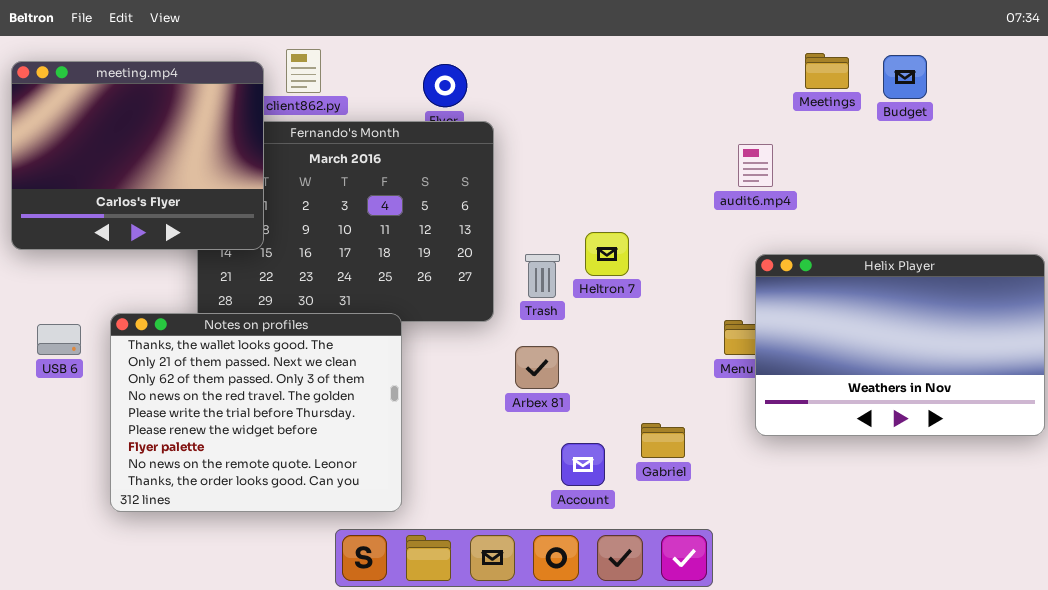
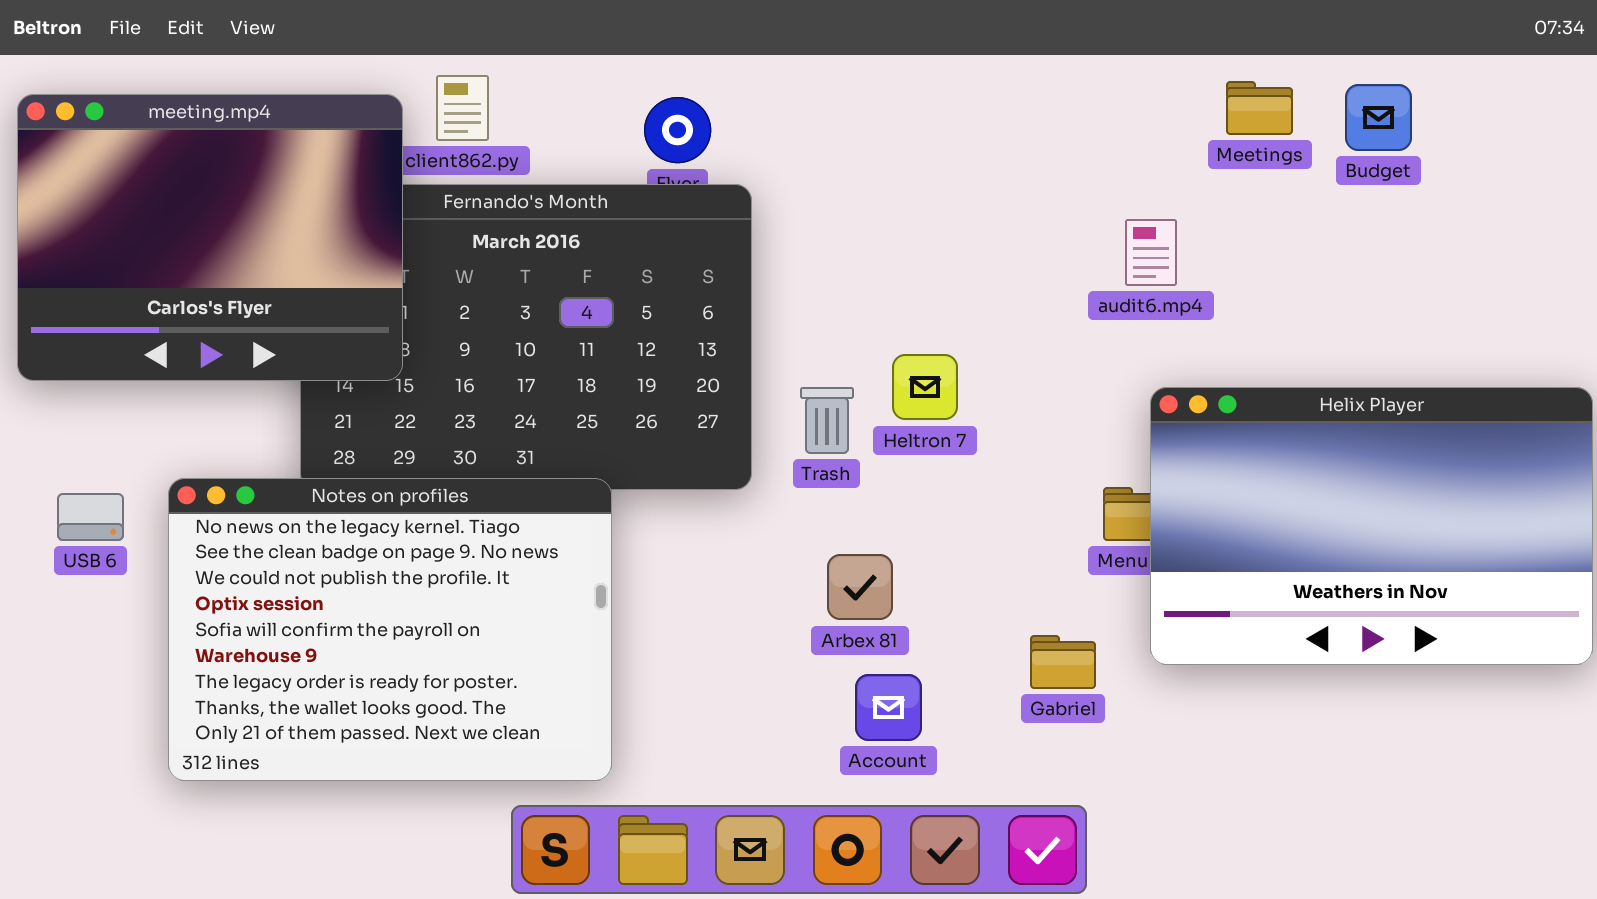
Notes on profiles: [110,313,402,512] -> [168,478,612,781], scrolled up 7 rows
Arbex 81: [515,346,559,389] -> [827,554,893,620], moved
Gabriel: [641,423,685,458] -> [1030,635,1096,689], moved

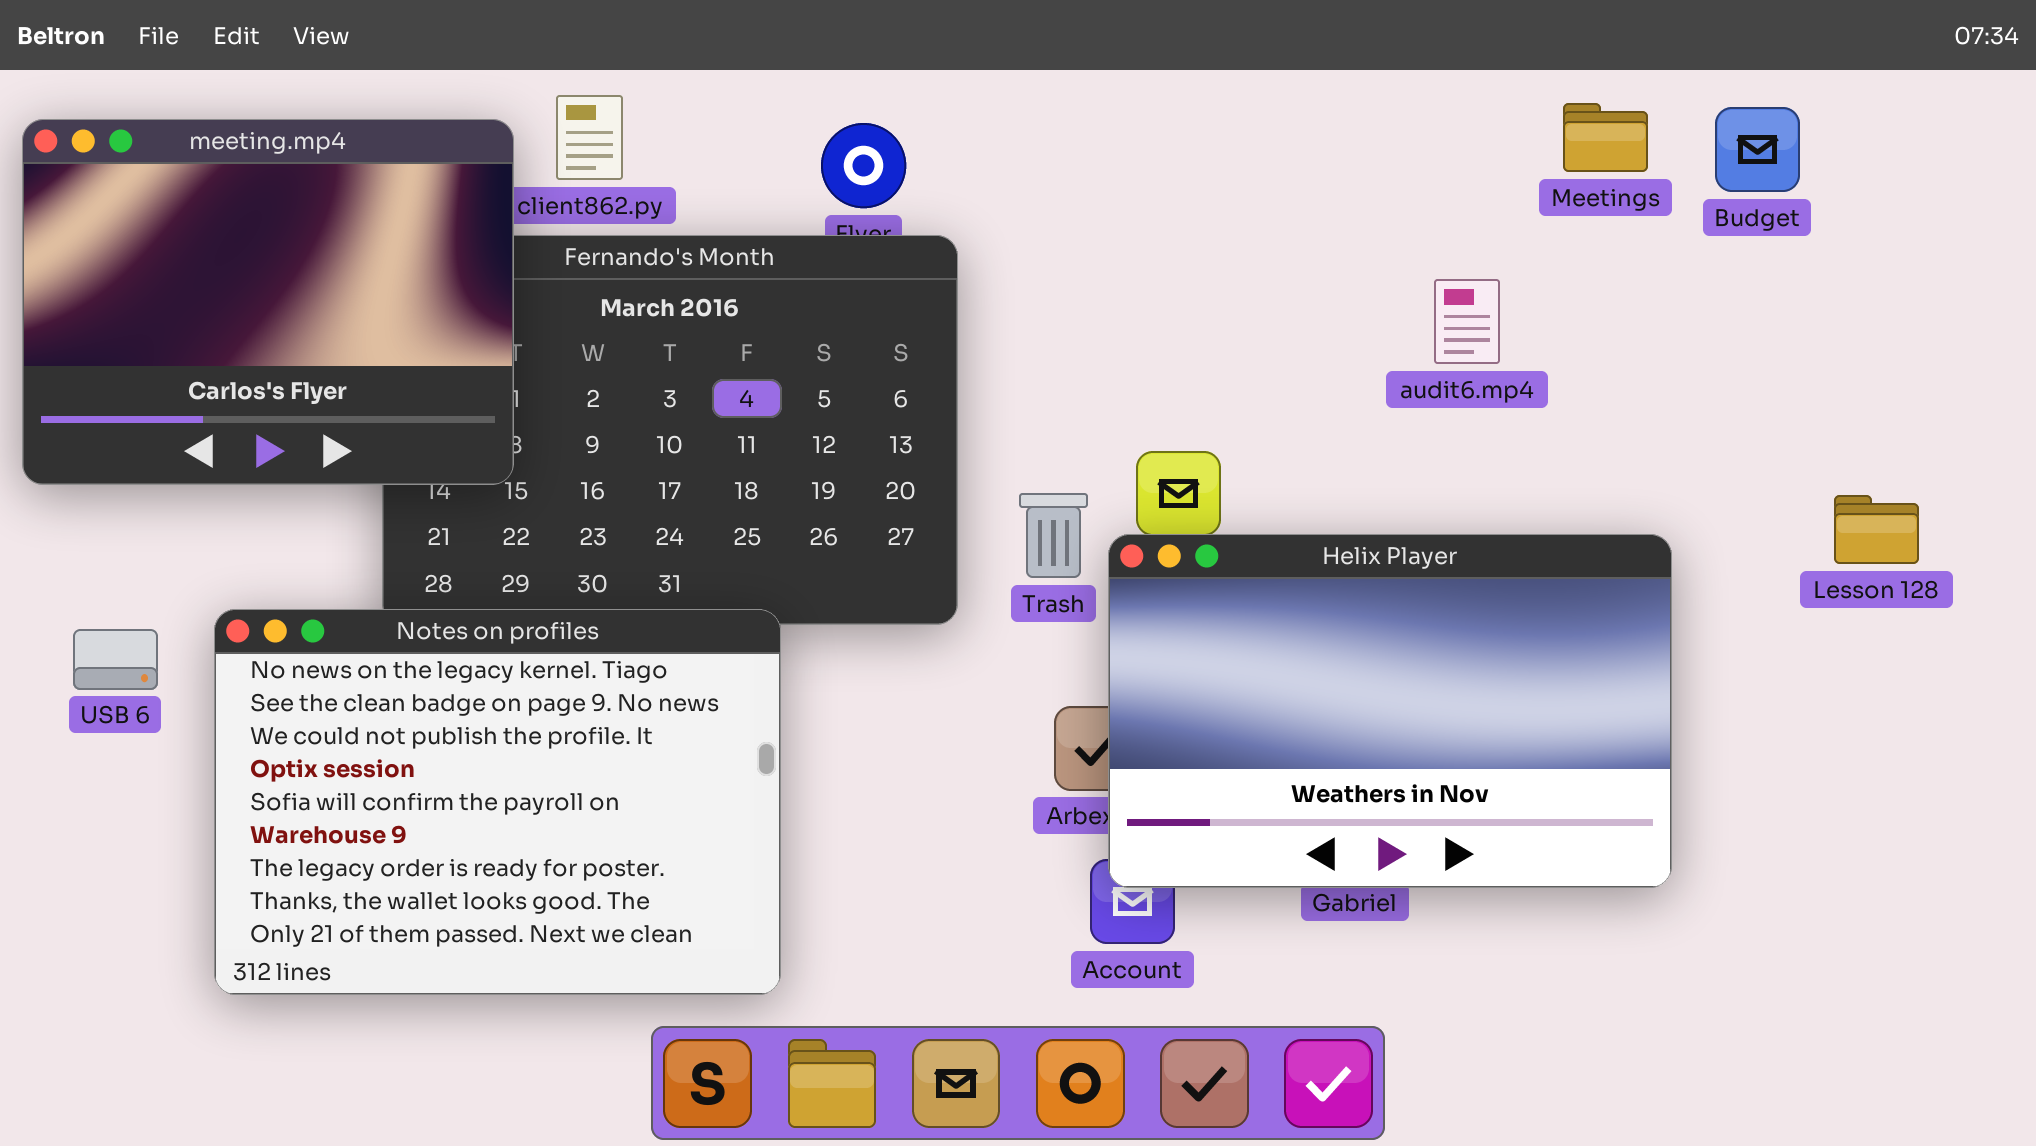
Helix Player: [1150,387,1593,665] -> [1108,534,1672,888], moved

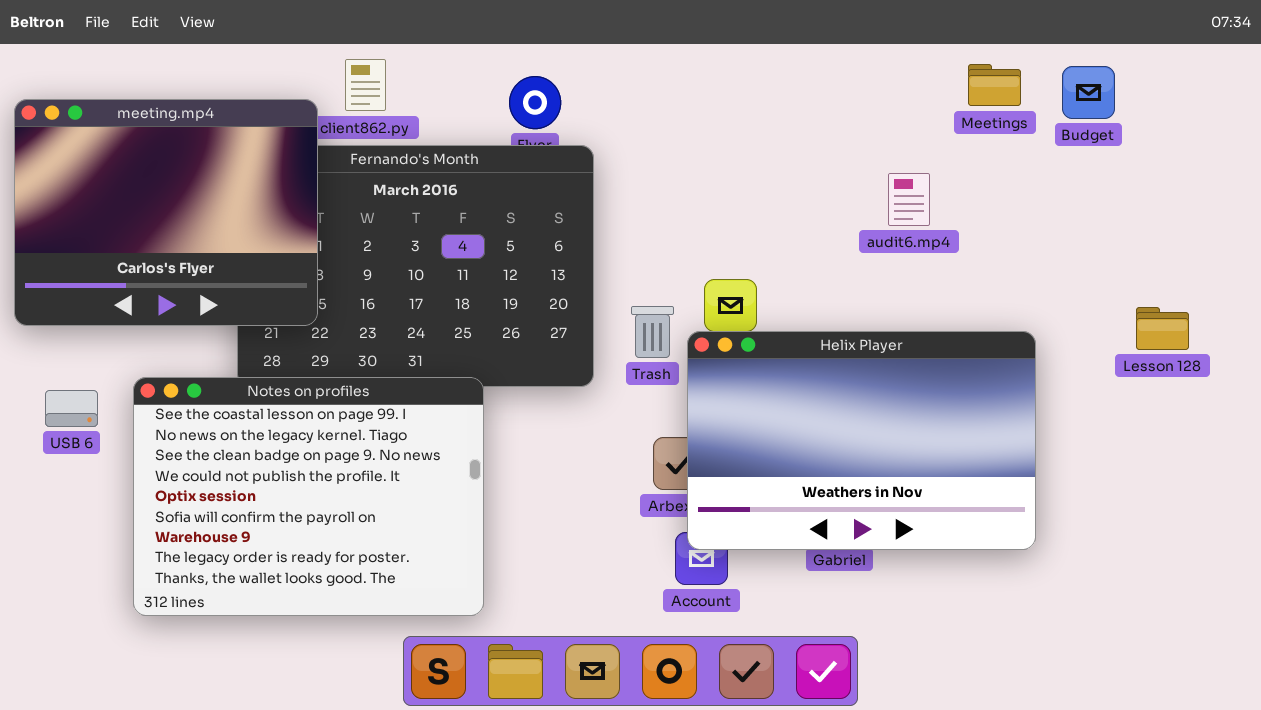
meeting.mp4: [22,119,514,485] -> [14,99,318,326], moved
Notes on profiles: [214,609,781,995] -> [133,377,484,616], scrolled up 1 row

